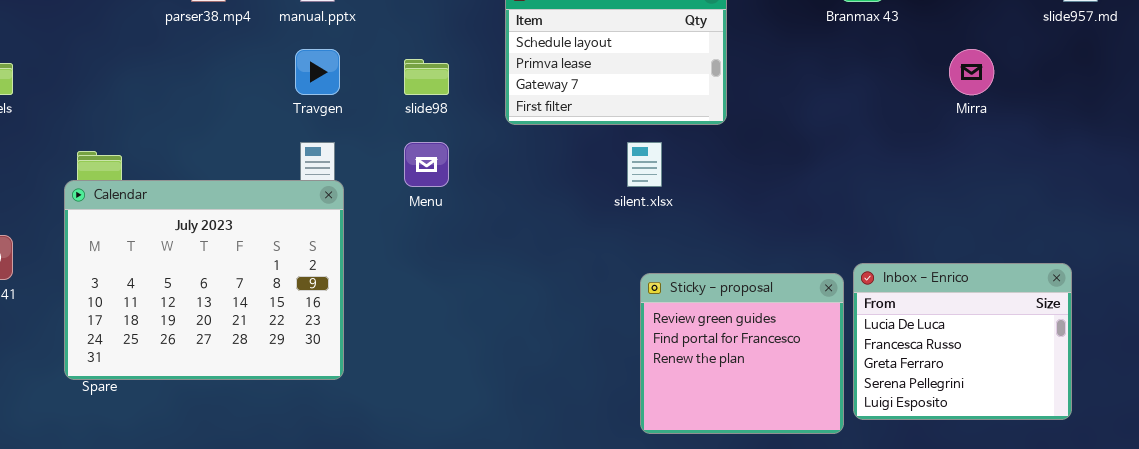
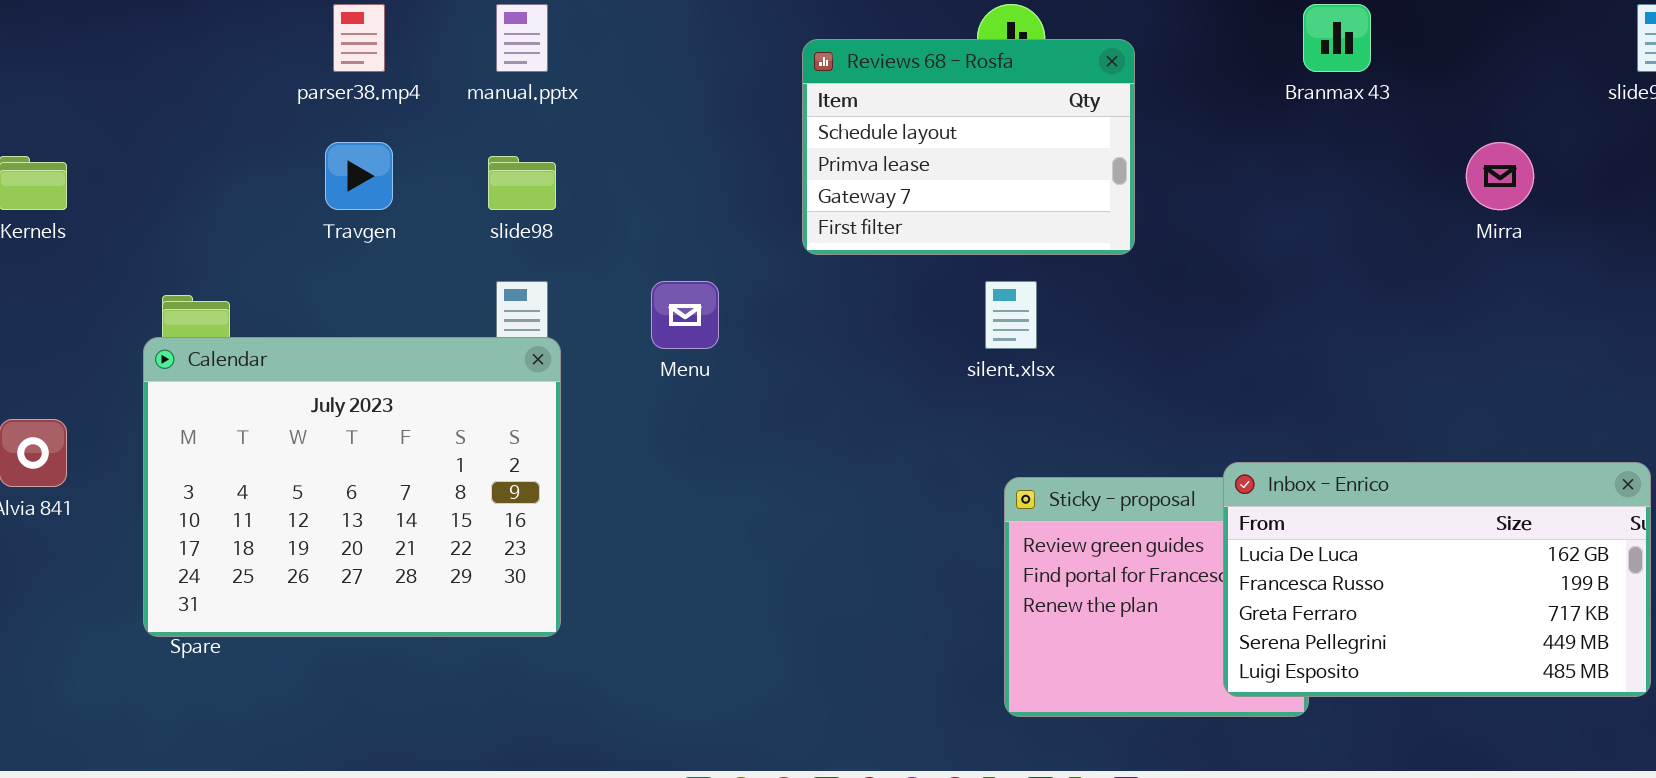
Travgen: [295,49,340,95] -> [325,142,393,210], moved
slide98: [404,59,449,95] -> [488,156,556,210], moved
Inbox - Enrico: [853,263,1072,420] -> [1223,462,1651,697], resized

